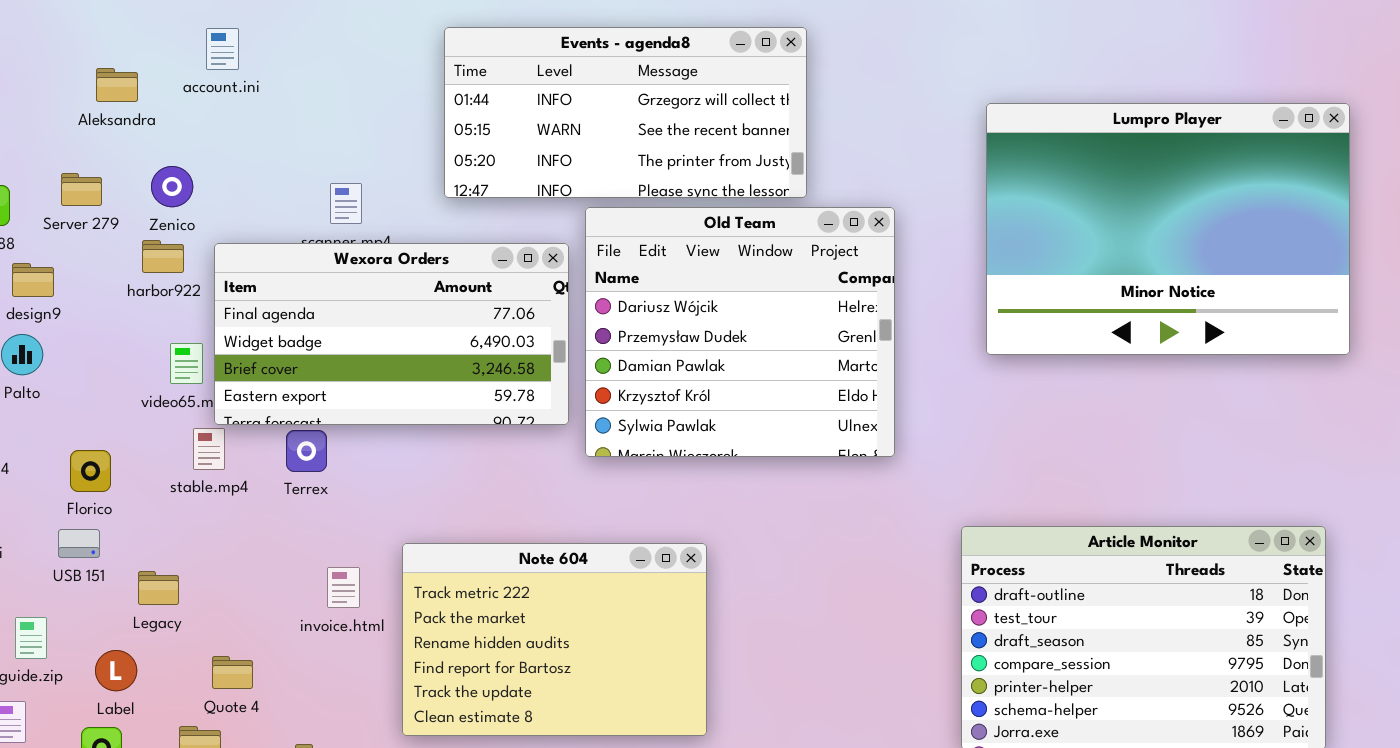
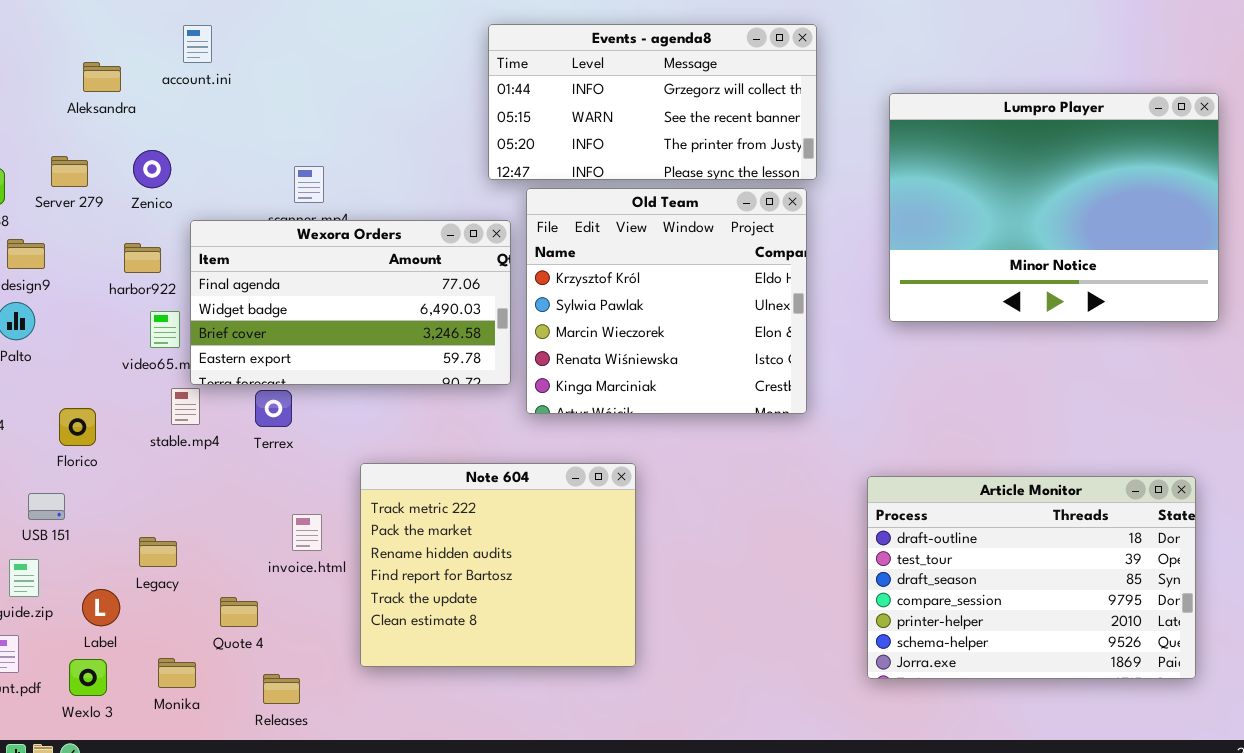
Events - agenda8: [444,27,807,198] -> [488,24,817,180], moved
Old Team: [585,207,895,457] -> [526,188,807,414], scrolled down 3 rows
harbor922: [142,240,184,273] -> [124,243,161,273], moved
USB 151: [58,529,100,558] -> [28,493,65,520], moved
Note 604: [402,543,707,736] -> [360,463,636,667], resized
Legacy: [138,571,179,605] -> [139,537,177,567], moved
Quote 4: [212,656,253,689] -> [220,597,258,627], moved

